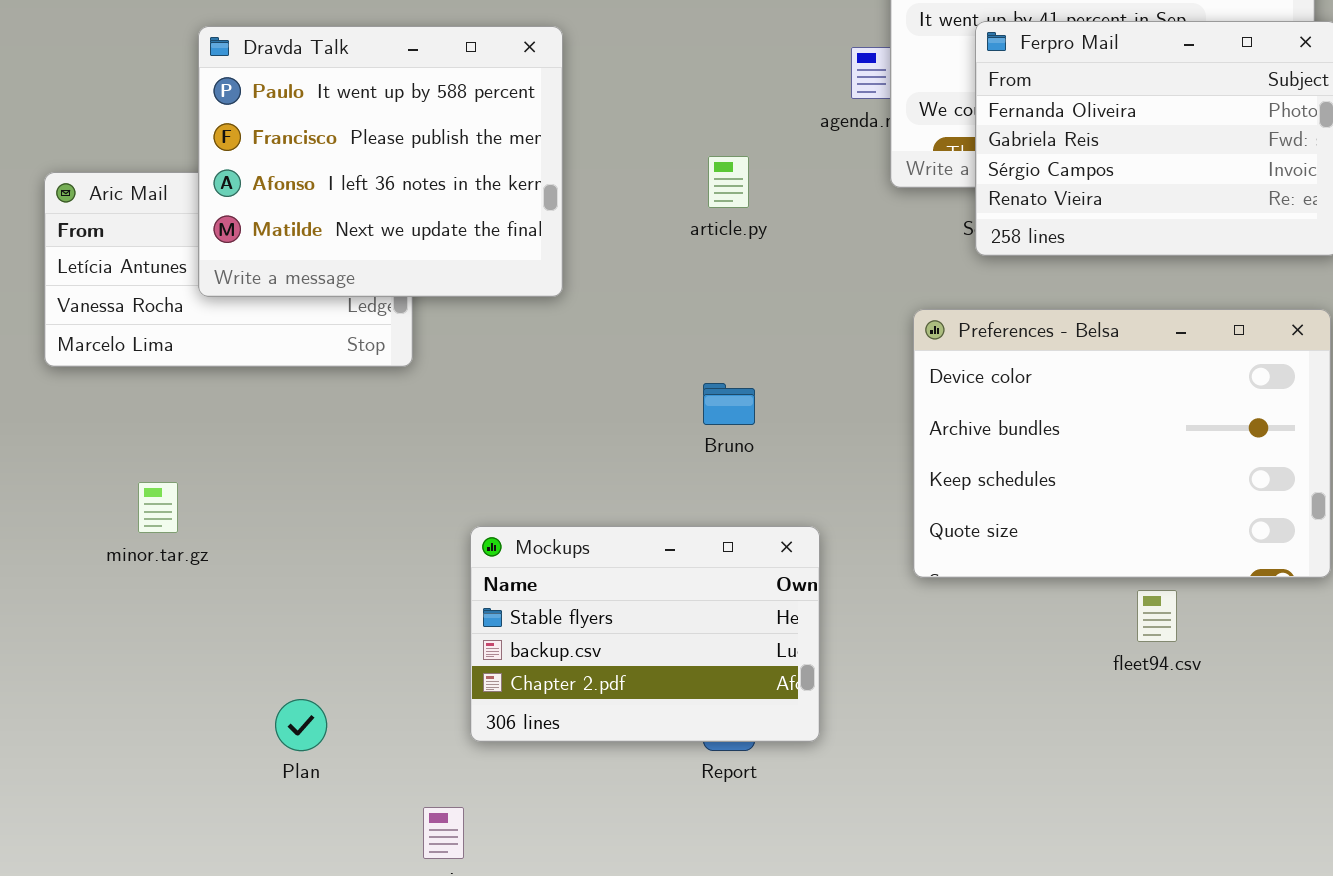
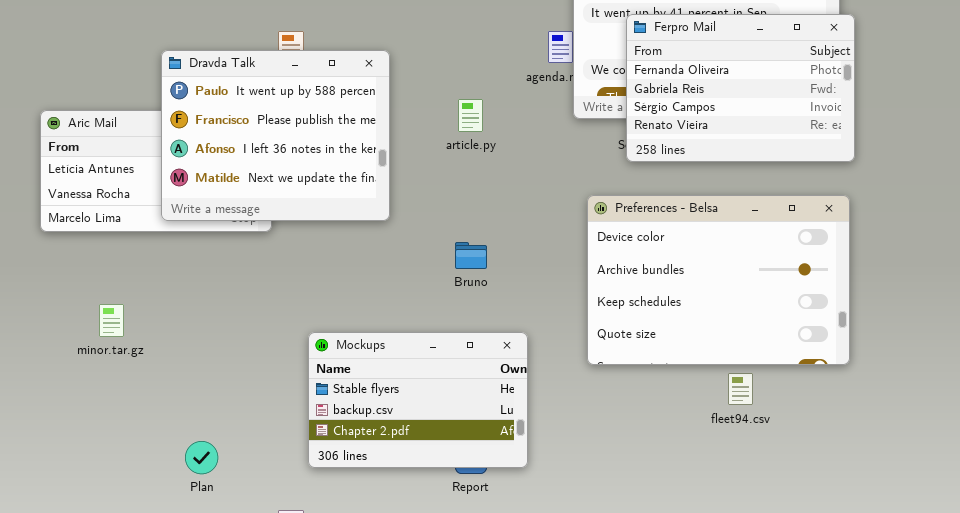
Dravda Talk: [198,26,563,297] -> [161,50,390,221], moved

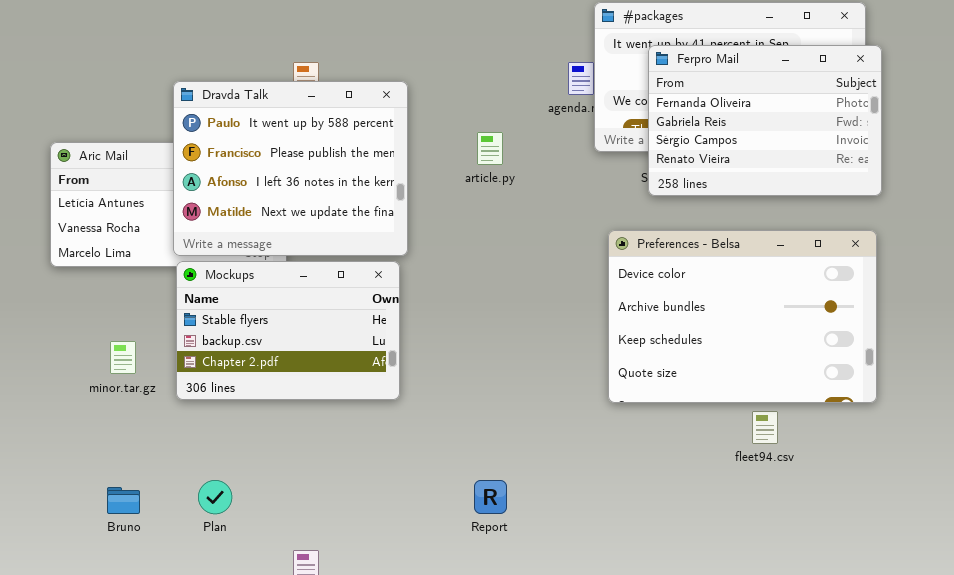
Bruno: [455,242,487,269] -> [107,487,140,514], moved
Mockups: [308,332,528,468] -> [176,261,400,400], moved

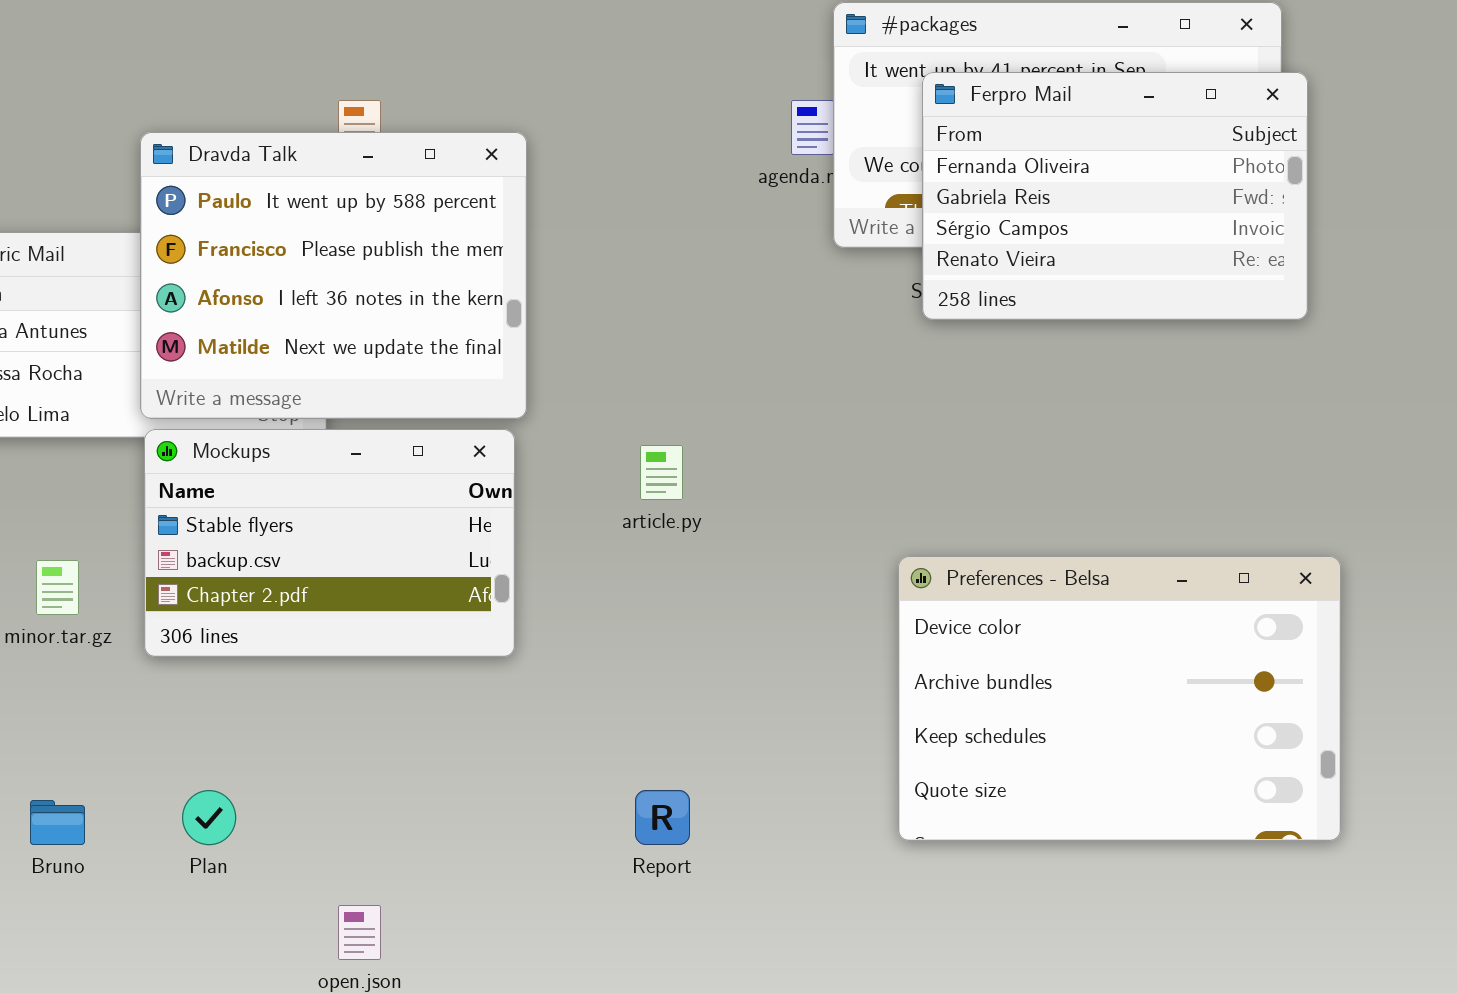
article.py: [477,132,503,165] -> [640,445,683,500], moved
Preferences - Belsa: [608,230,877,403] -> [898,556,1341,841], moved

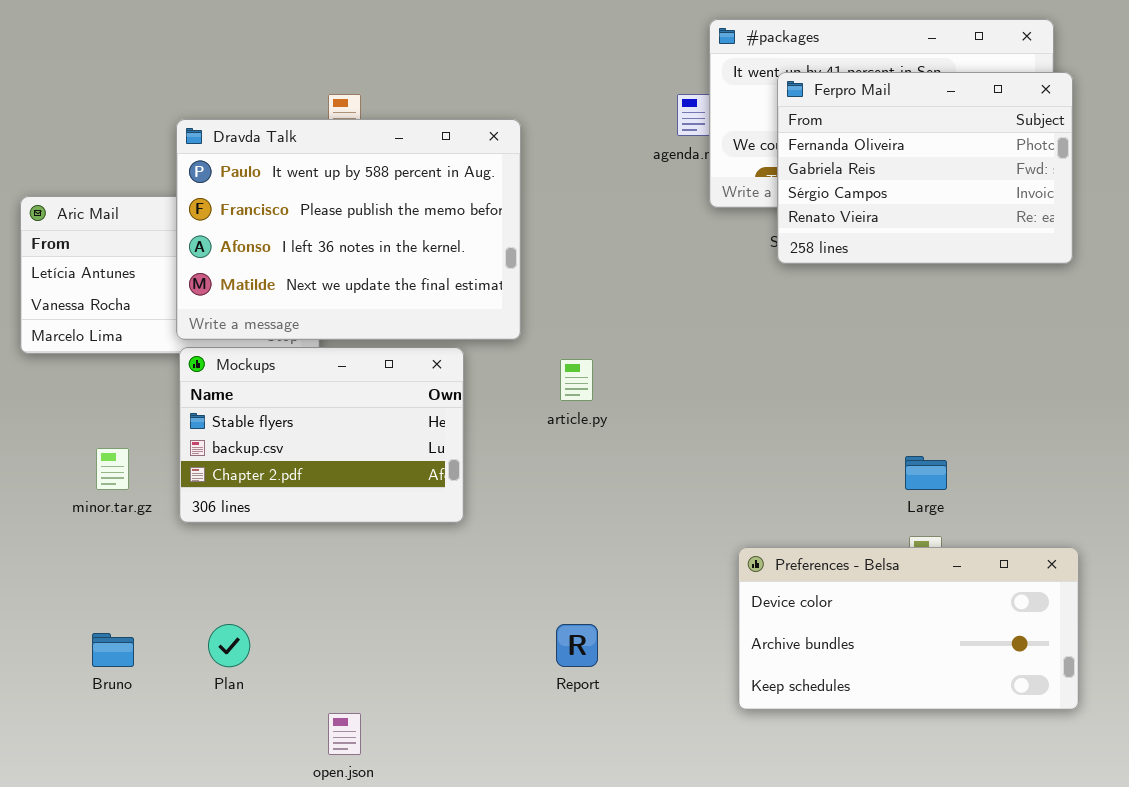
Dravda Talk: [140,132,527,419] -> [176,119,521,340], resized
Preferences - Belsa: [898,556,1341,841] -> [738,547,1079,710], moved, resized

